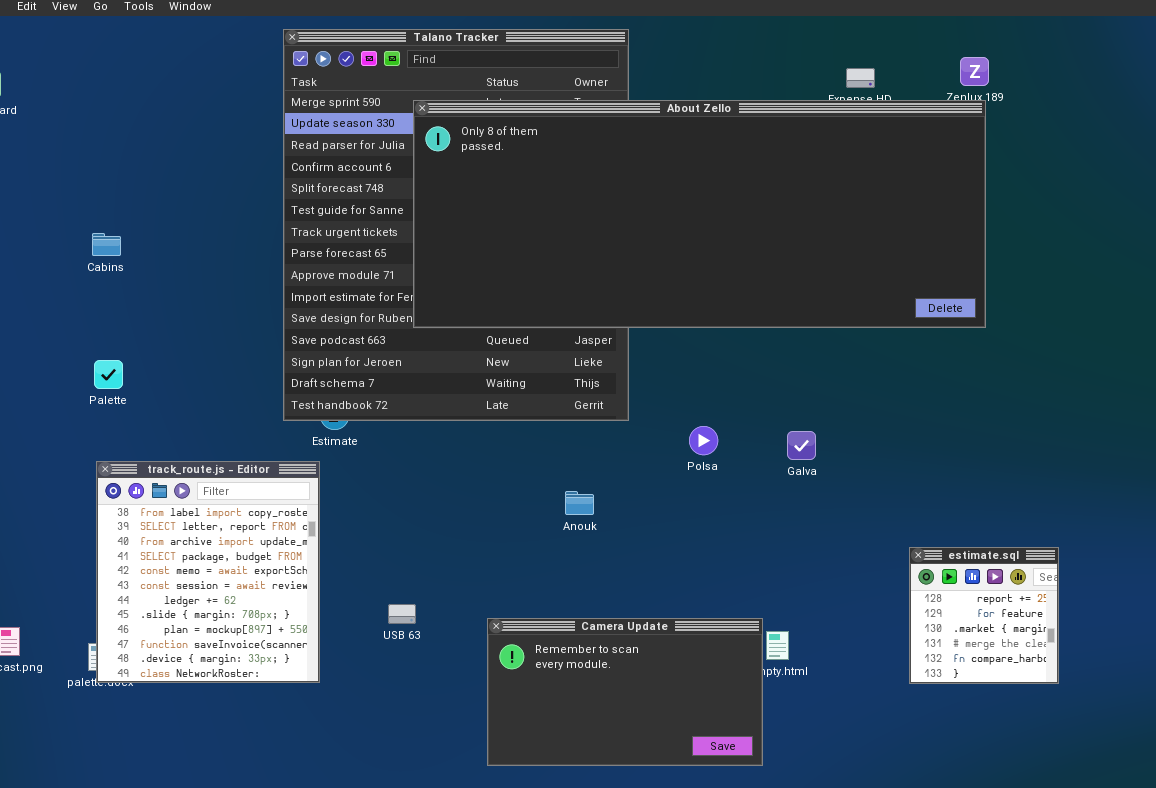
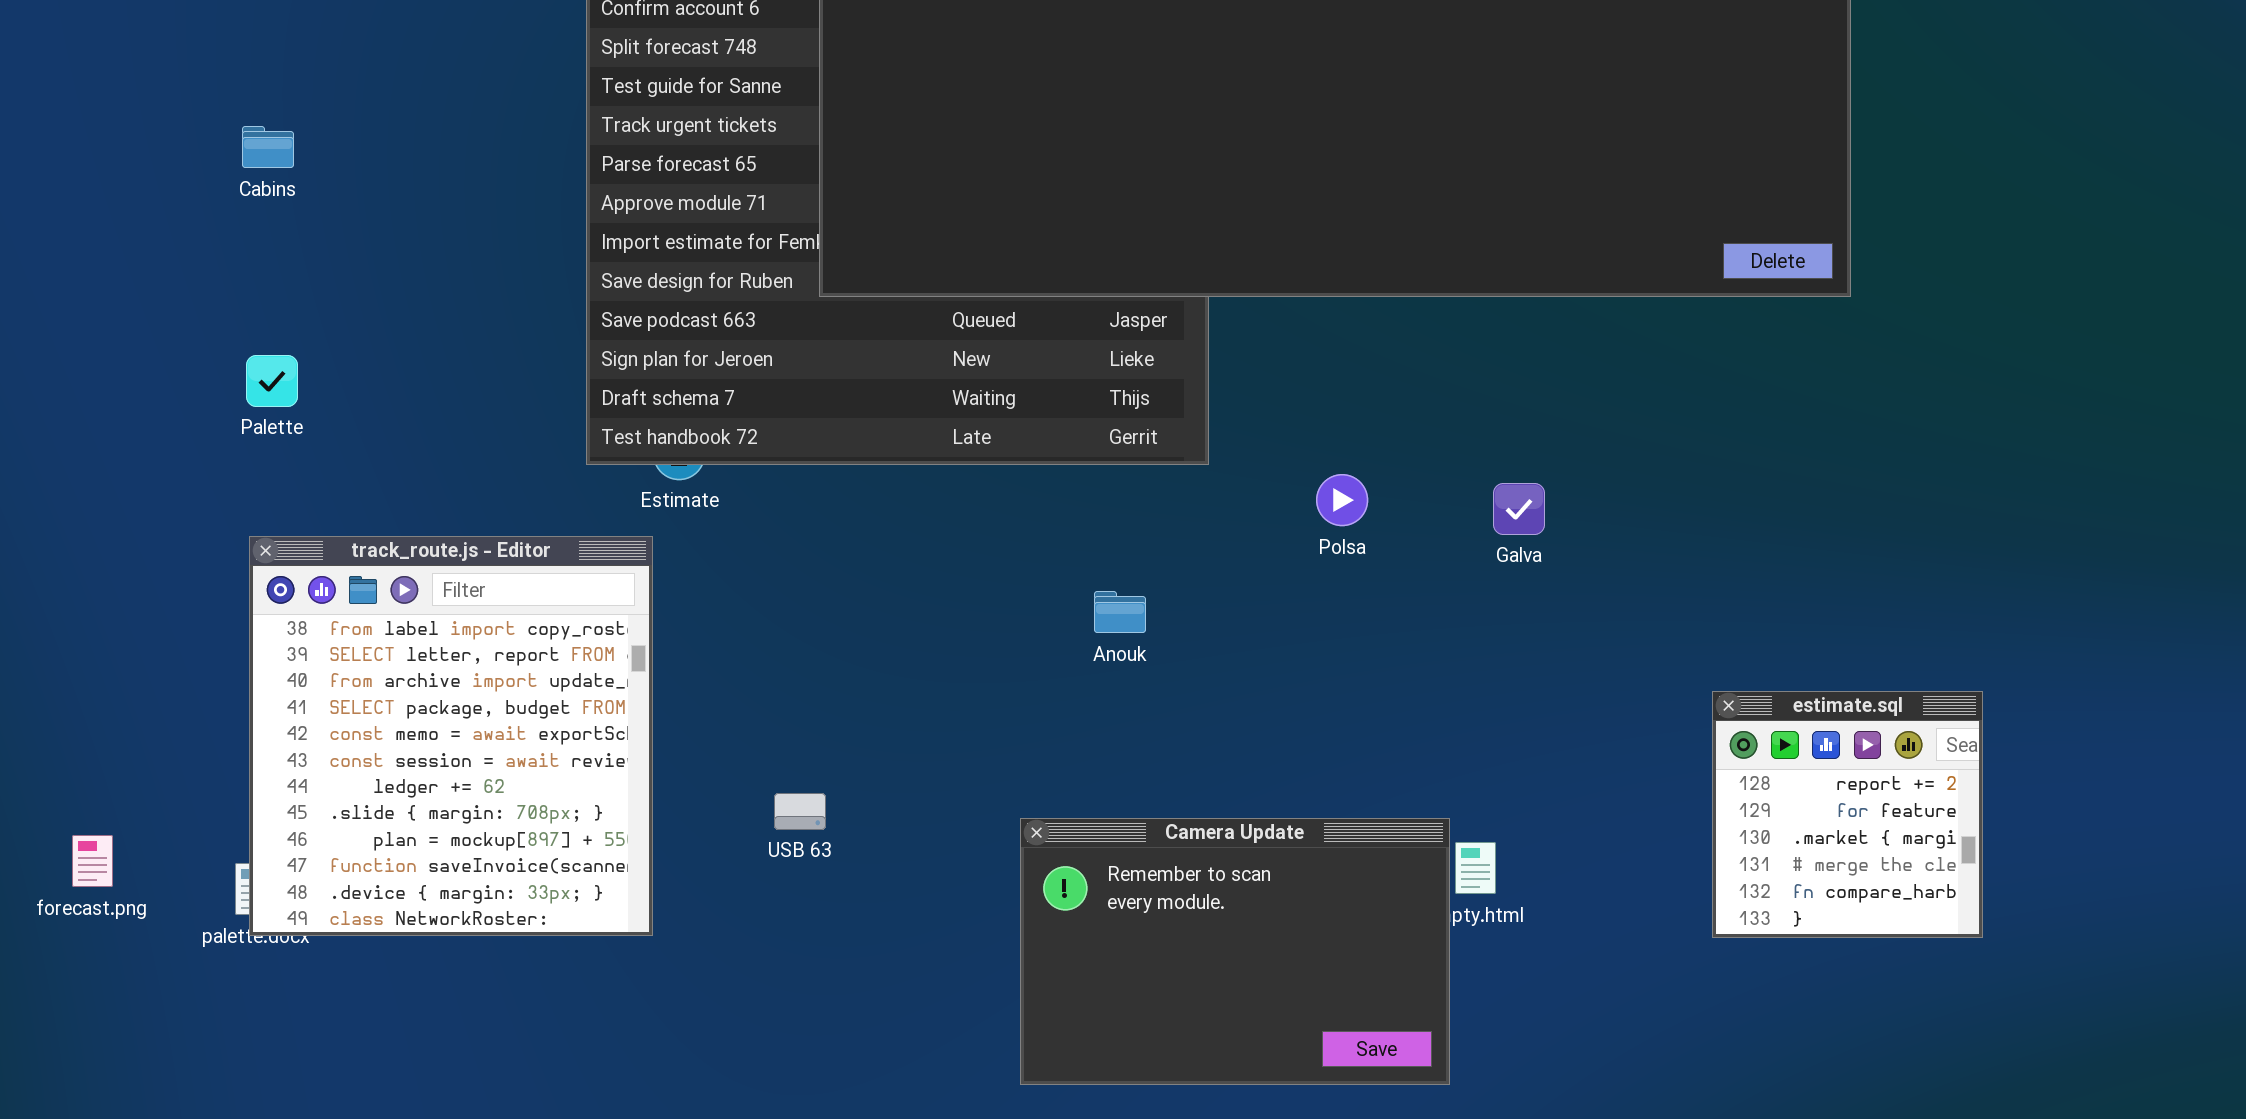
Camera Update: [487,618,763,766] -> [1020,818,1450,1085], resized

